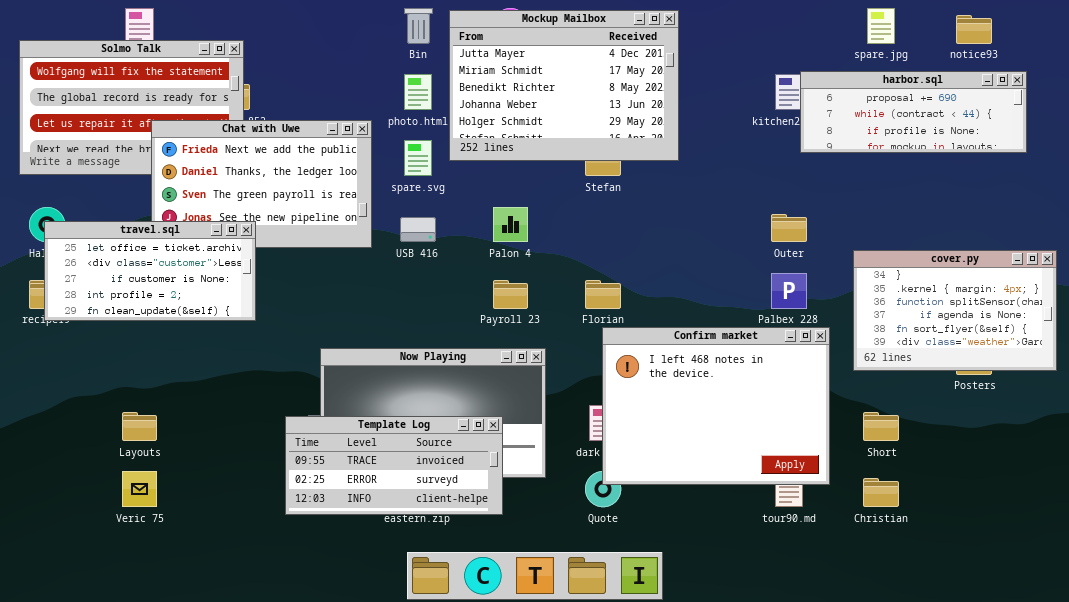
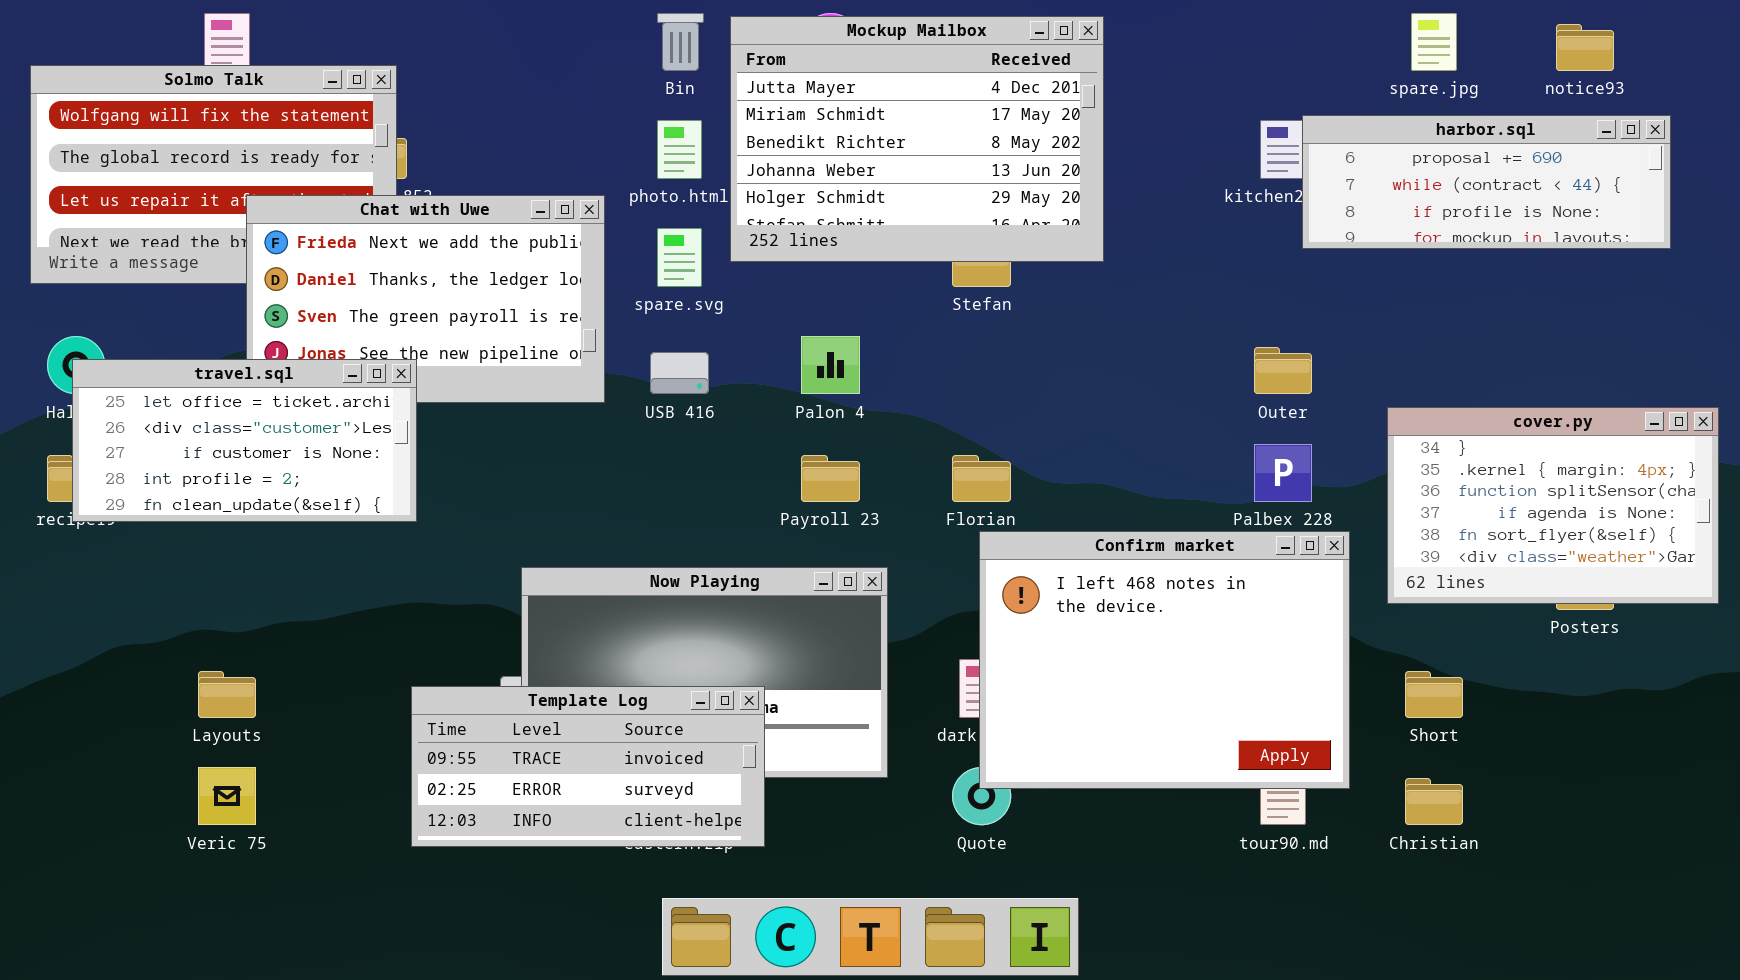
Template Log: [285,416,503,515] -> [411,686,765,847], moved

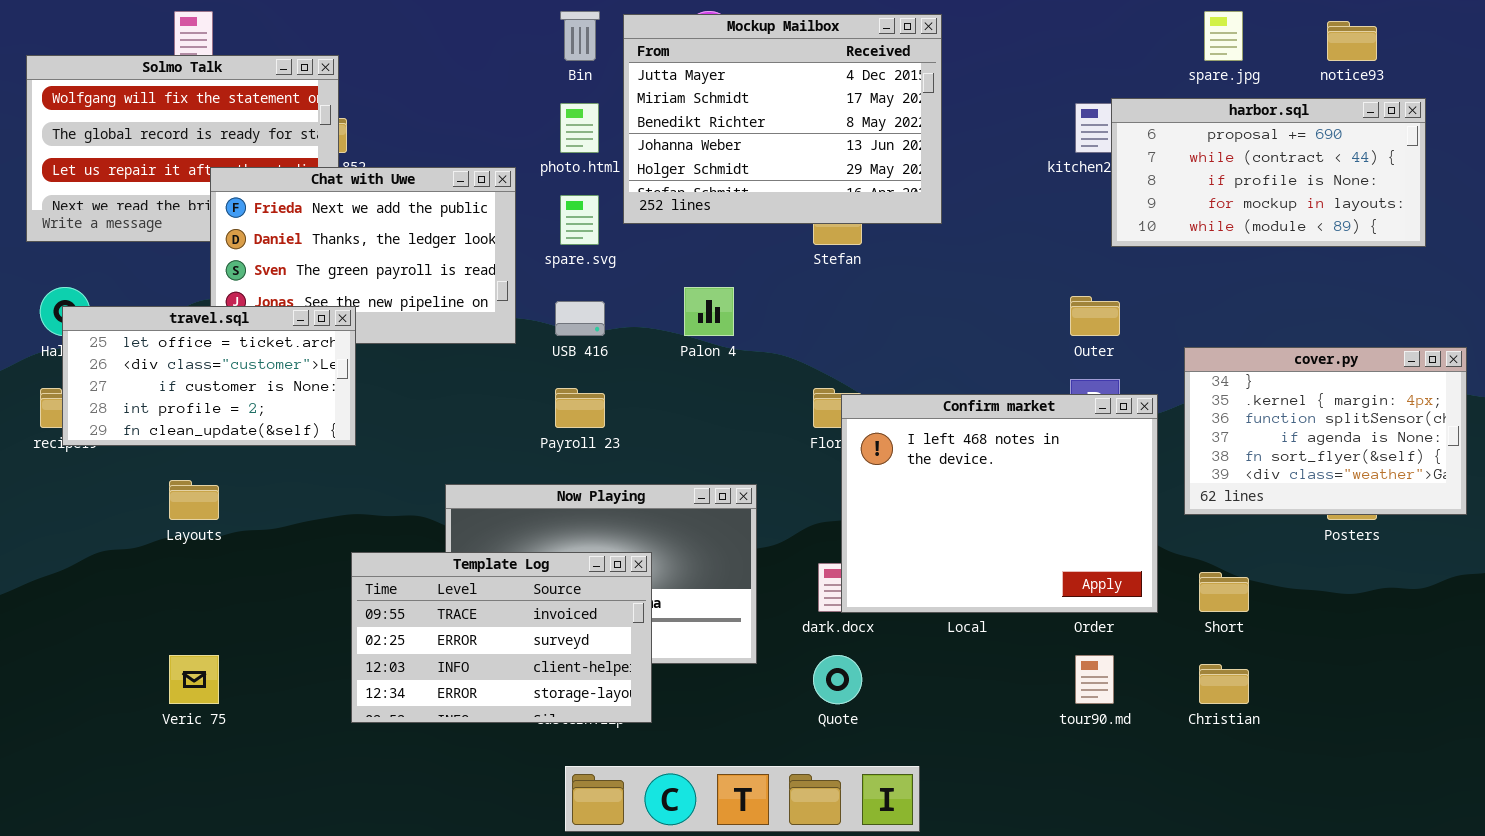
harbor.sql: [1302,115,1671,249] -> [1111,98,1426,247], resized
Payroll 23: [801,455,860,502] -> [555,388,605,428], moved
Confirm market: [979,531,1350,789] -> [841,394,1158,613], moved
Layouts: [198,671,256,718] -> [169,480,219,520], moved
Template Log: [411,686,765,847] -> [351,552,652,723], resized

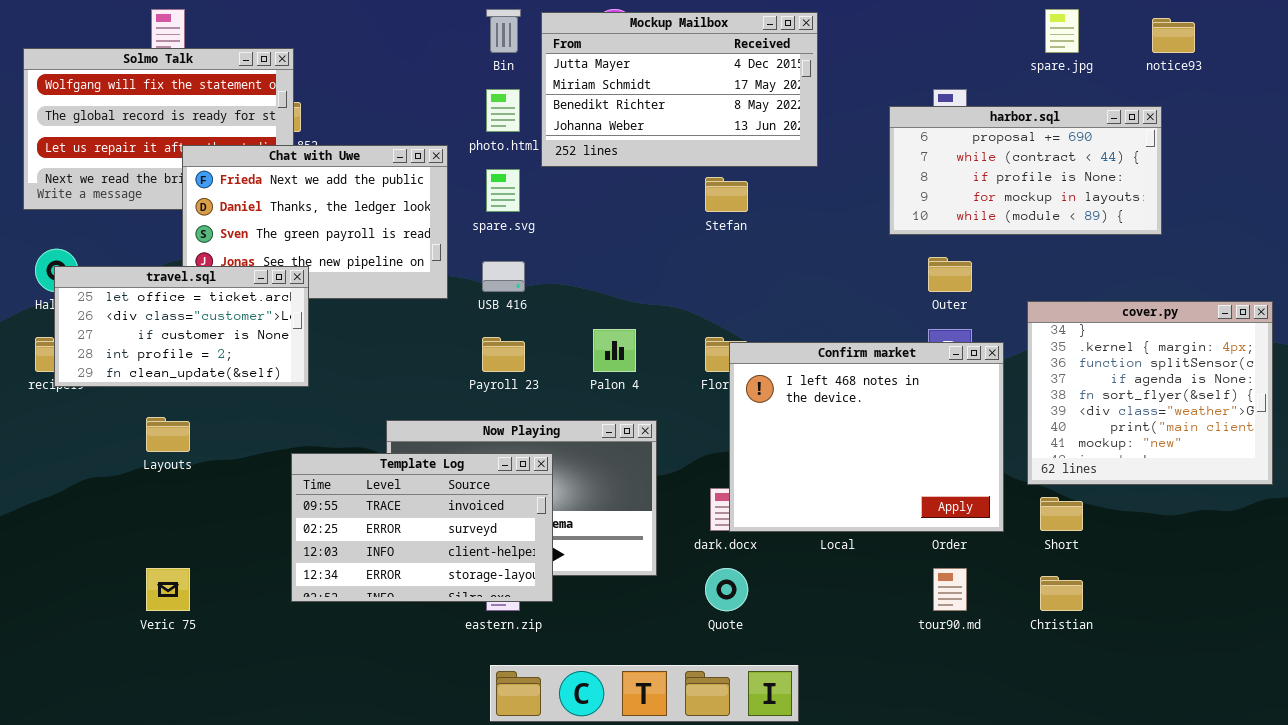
Mockup Mailbox: [623,14,942,224] -> [541,12,818,167], resized
harbor.sql: [1111,98,1426,247] -> [889,106,1162,235], moved
Palon 4: [684,287,734,336] -> [593,329,636,372], moved
cover.py: [1184,347,1467,515] -> [1027,301,1273,485], resized
Template Log: [351,552,652,723] -> [291,453,553,602], moved

